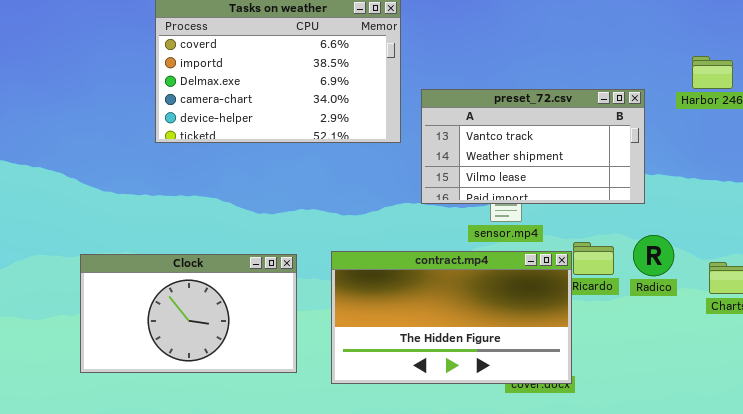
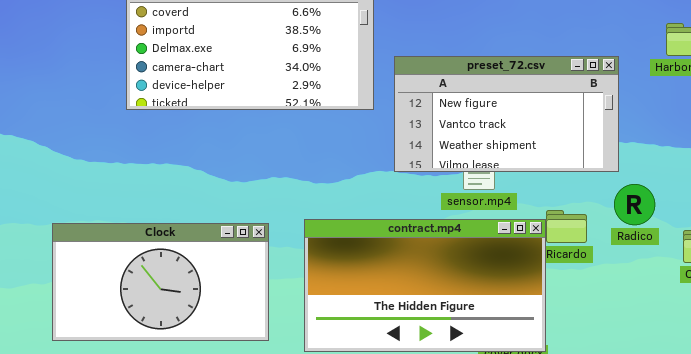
preset_72.csv: [421,89,645,204] -> [394,56,619,172], scrolled up 1 row
Radico: [633,235,674,276] -> [614,184,655,225], moved

